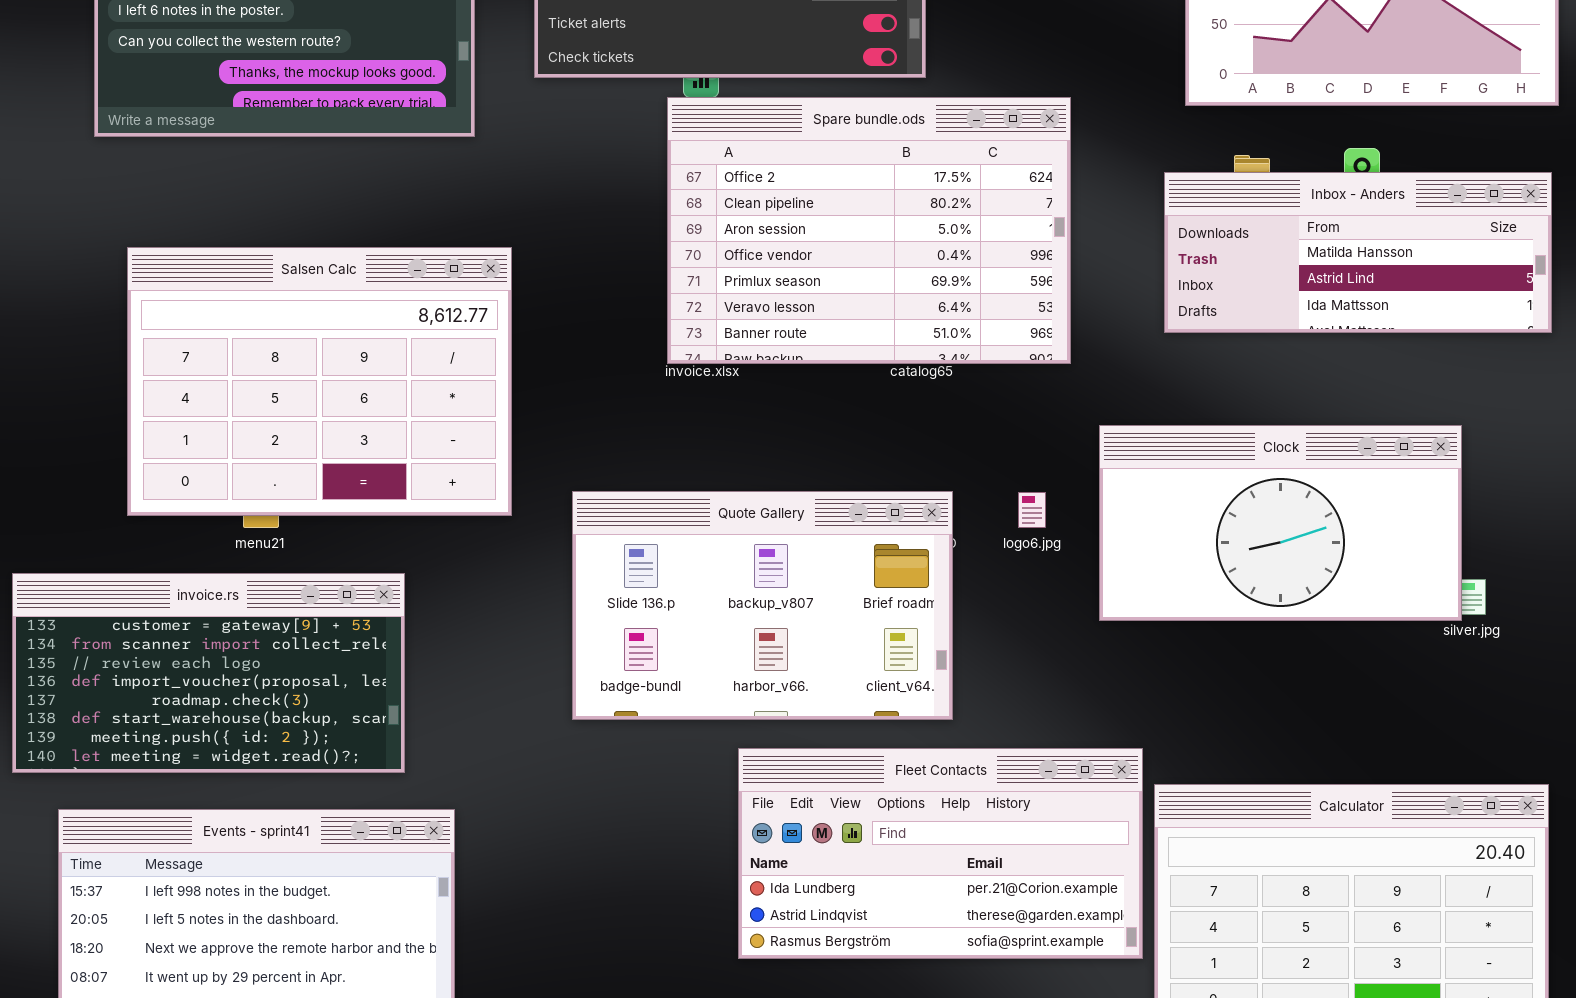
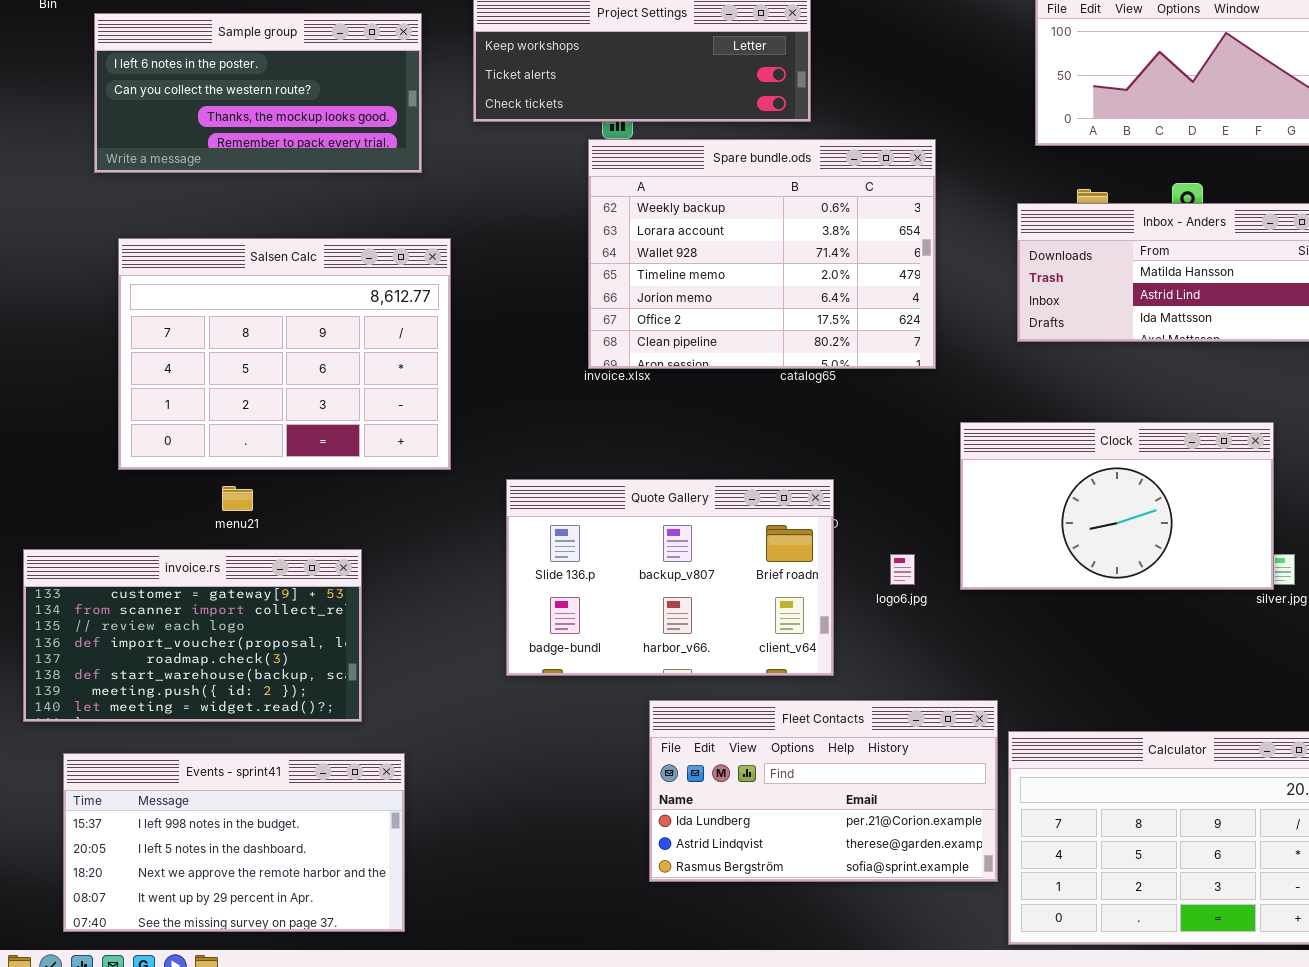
Spare bundle.ods: [667,97,1071,364] -> [588,139,936,369], scrolled up 5 rows
Salsen Calc: [127,247,512,516] -> [118,238,451,470], moved
logo6.jpg: [1018,492,1046,528] -> [890,554,915,585], moved

